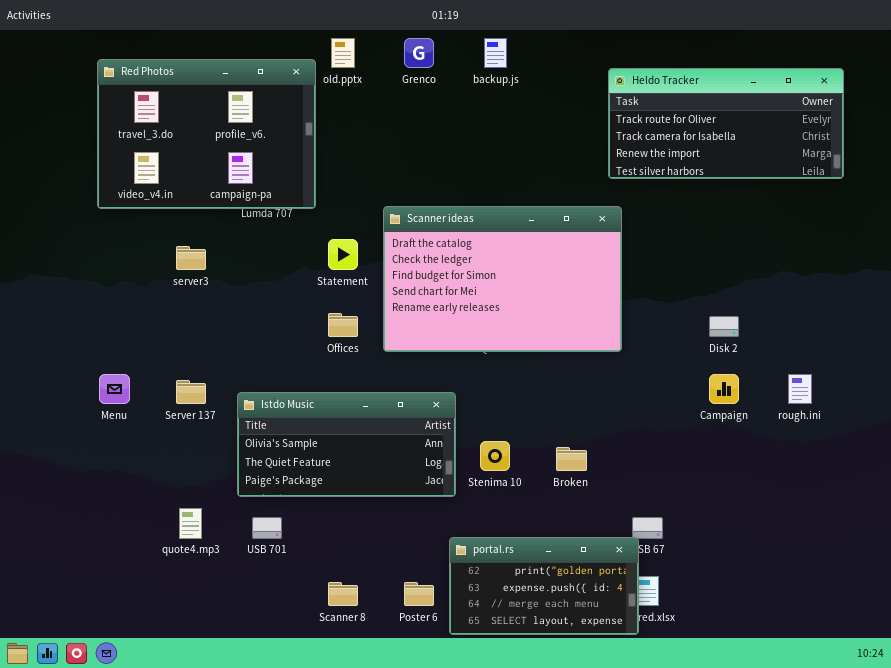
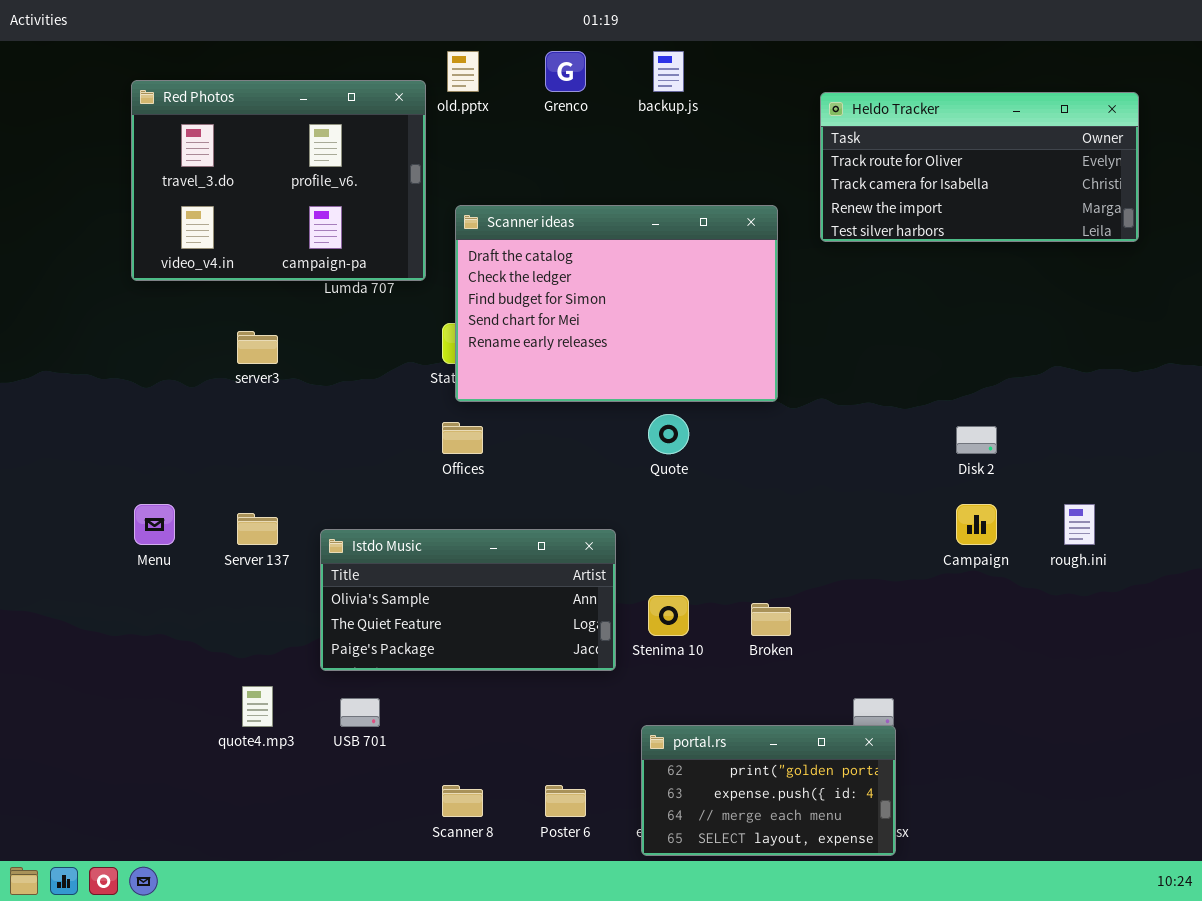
Scanner ideas: [383,206,622,352] -> [455,205,778,402], moved
portal.rs: [449,537,639,635] -> [641,725,896,856], moved

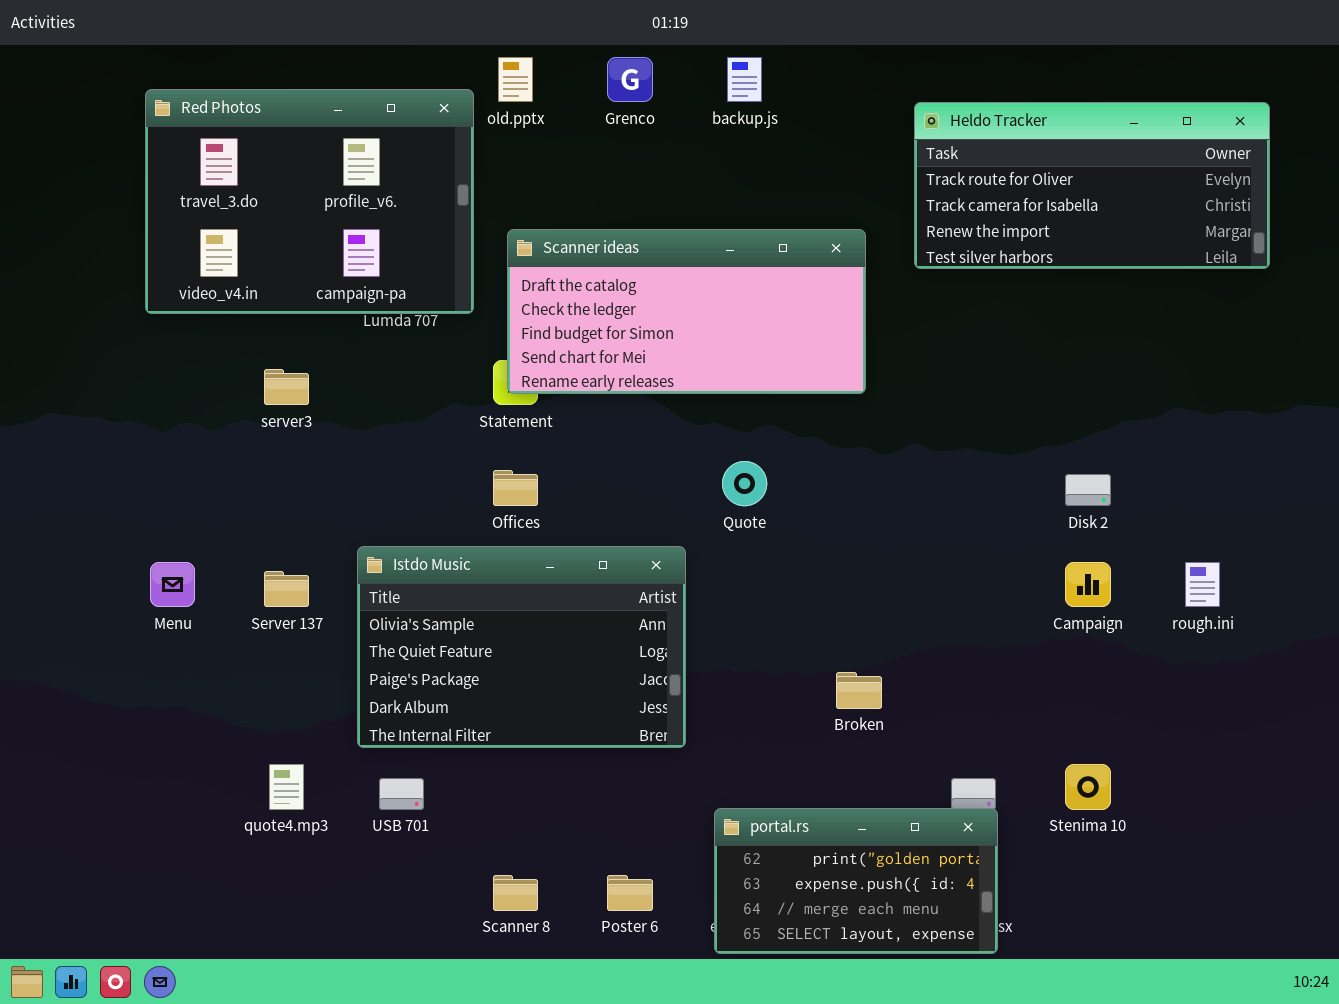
Scanner ideas: [455,205,778,402] -> [507,229,866,394], resized
Istdo Music: [320,529,616,671] -> [357,546,686,748], resized
Stenima 10: [648,595,689,636] -> [1065,764,1111,810], moved

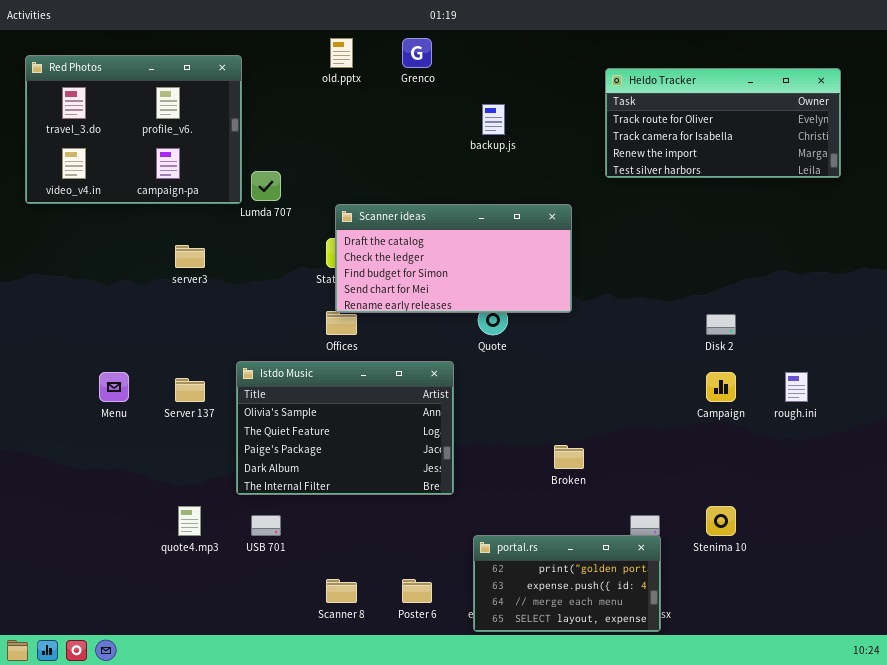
backup.js: [727,57,762,102] -> [482,104,505,135], moved
Red Photos: [145,89,474,314] -> [25,55,242,204], moved
Scanner ideas: [507,229,866,394] -> [335,204,572,313], moved

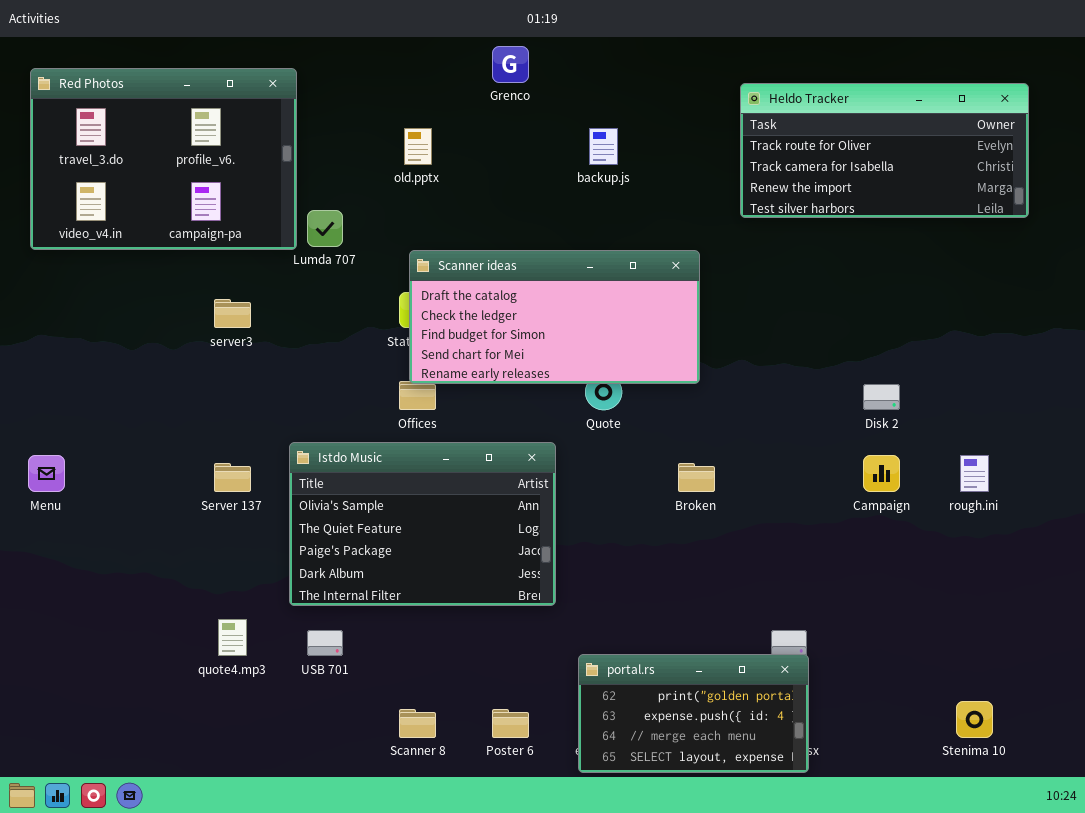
old.pptx: [330,38,353,68] -> [404,128,432,165], moved
Menu: [99,372,129,402] -> [28,455,65,492], moved
Broken: [554,445,584,469] -> [678,463,715,492], moved
Stenima 10: [706,506,736,536] -> [956,701,993,738], moved

